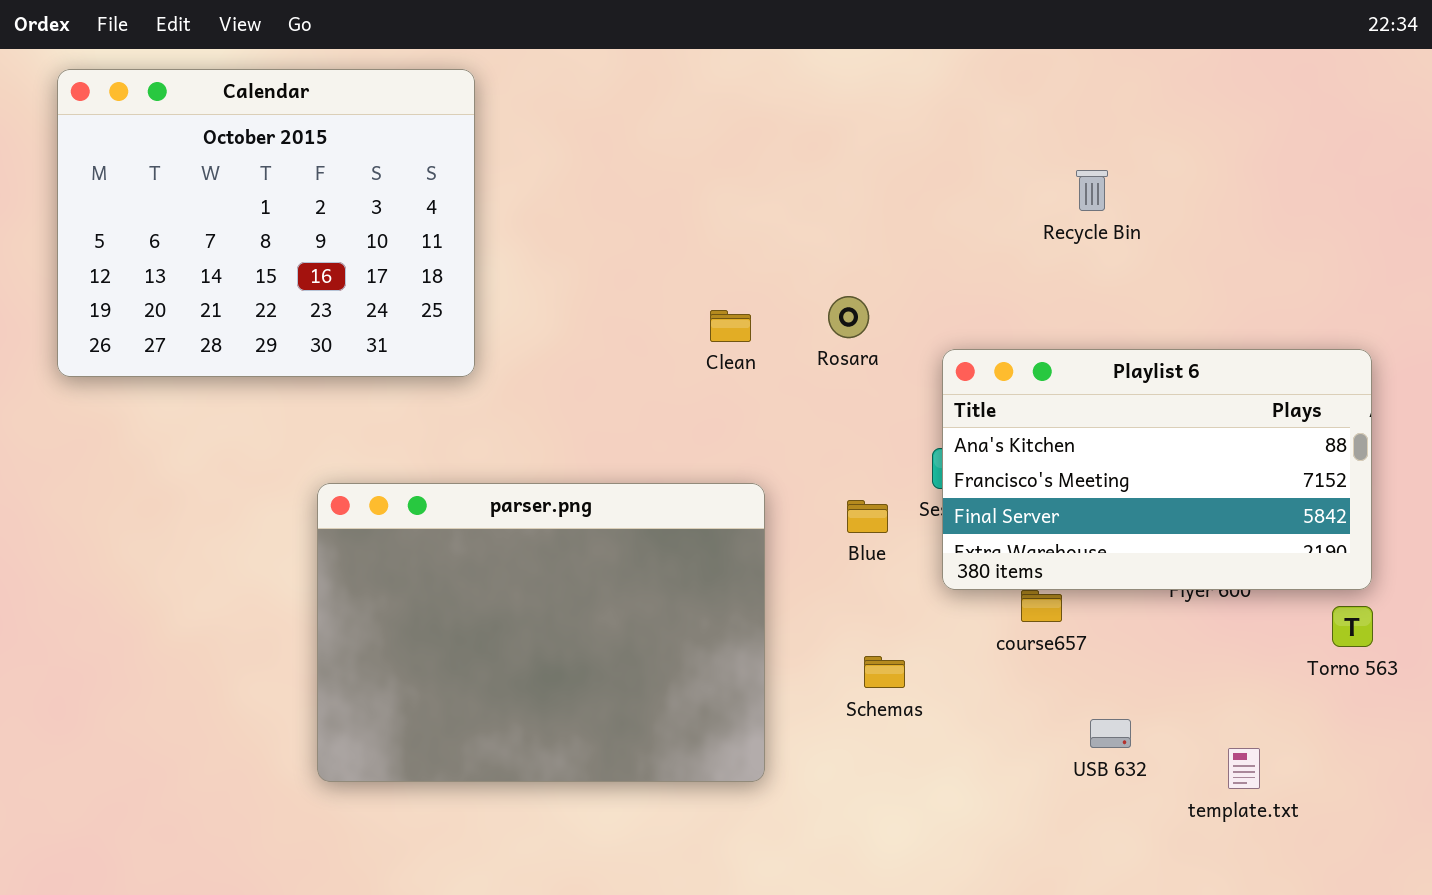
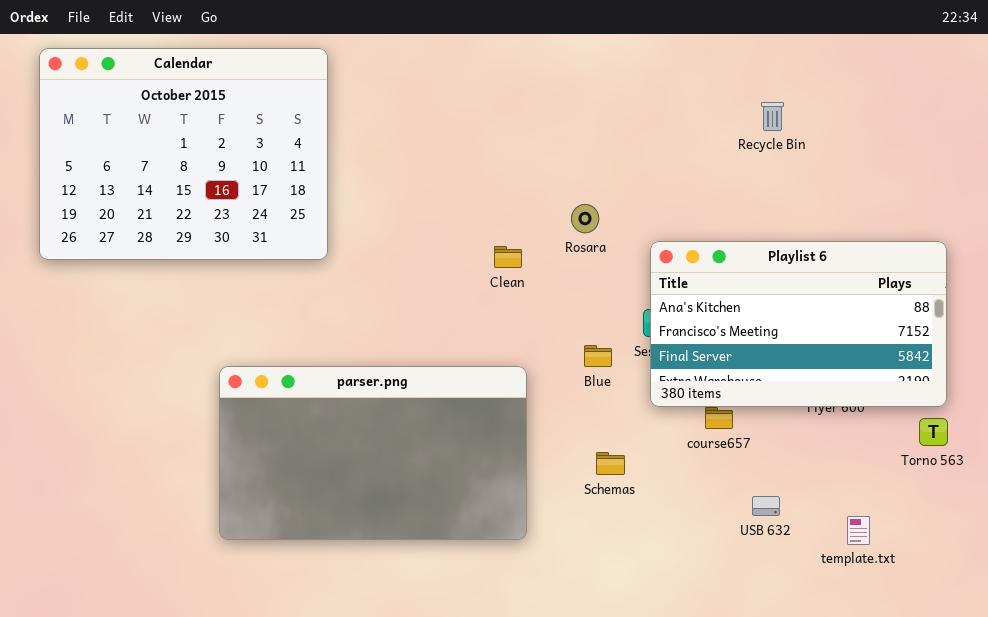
Recycle Bin: [1076,170,1108,211] -> [761,102,784,131], moved
Clean: [710,310,751,342] -> [494,246,522,268], moved
parser.png: [317,483,765,782] -> [219,366,527,540], resized

